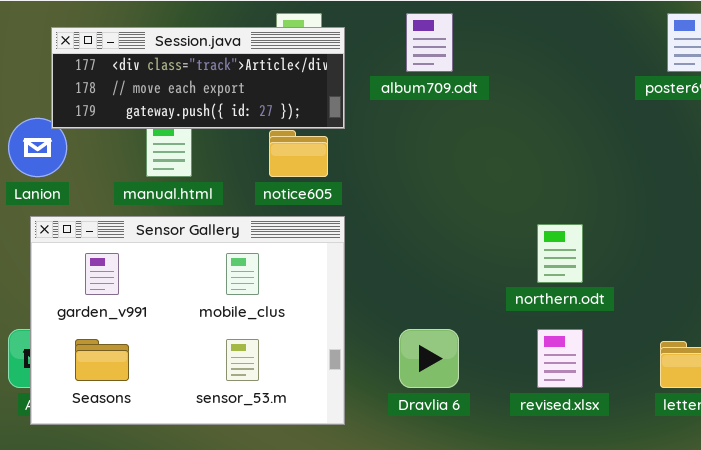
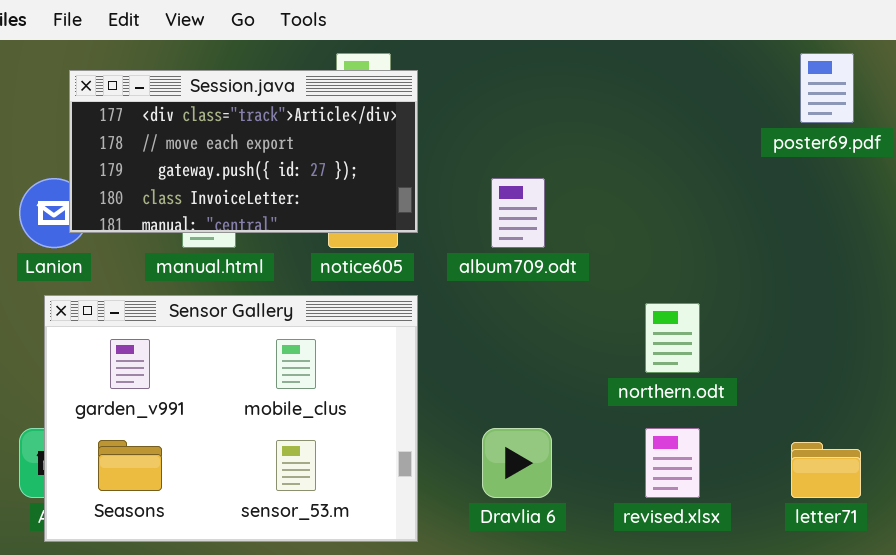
album709.odt: [406,13,453,72] -> [491,178,545,248], moved
Session.java: [51,27,345,129] -> [69,70,418,233], resized

